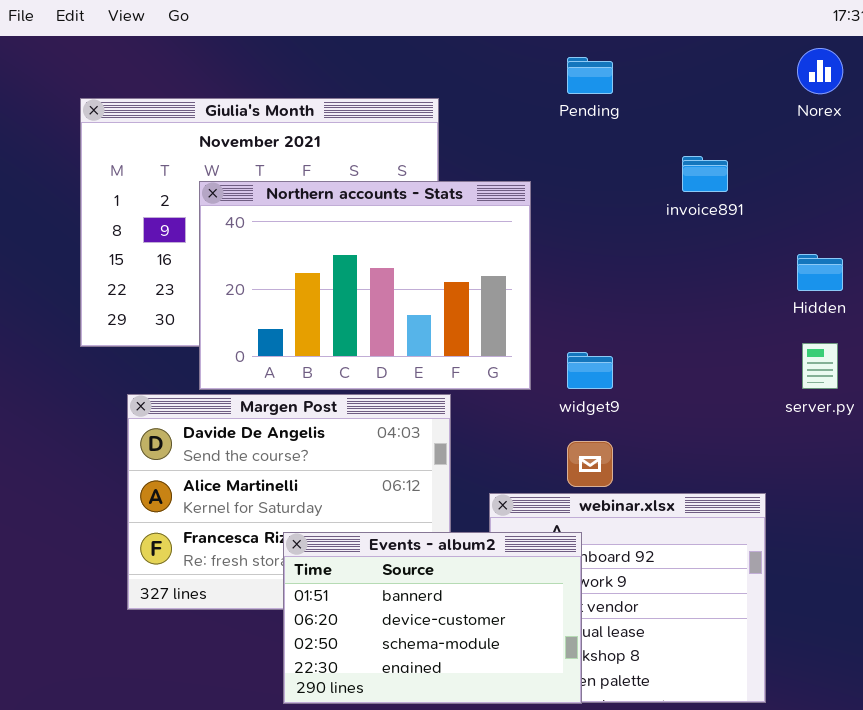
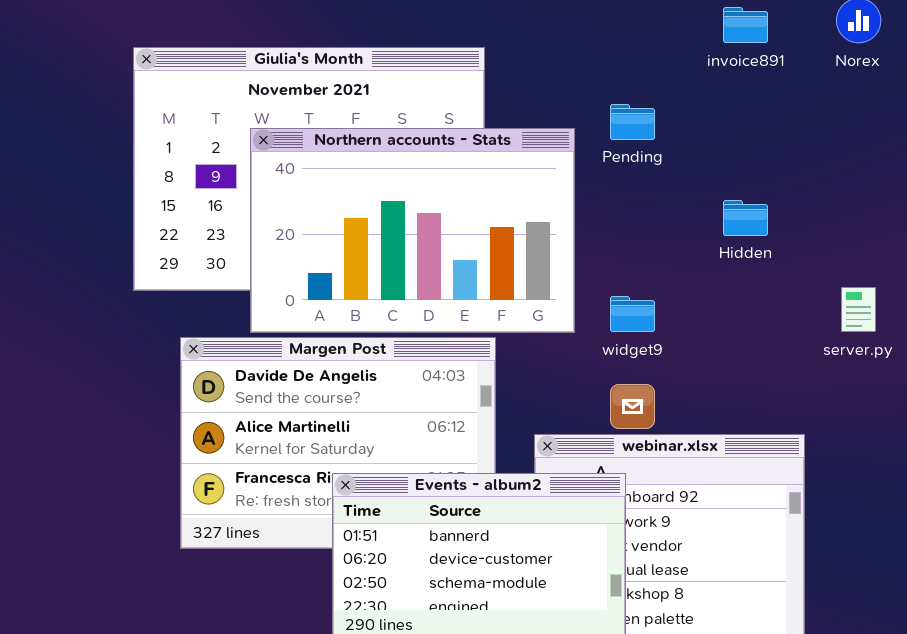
Pending: [567,57,613,94] -> [610,104,655,140], moved
invoice891: [682,156,728,192] -> [723,7,768,43], moved
Hidden: [797,254,843,291] -> [723,200,768,236], moved

